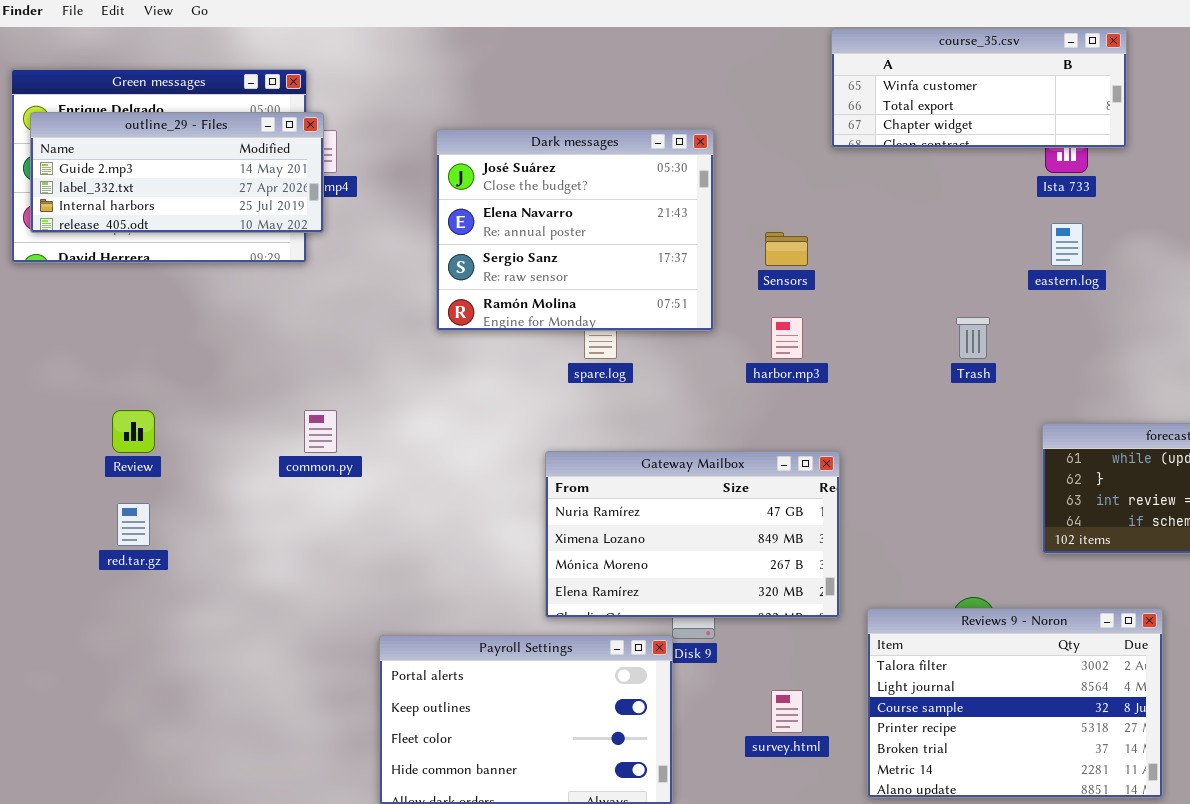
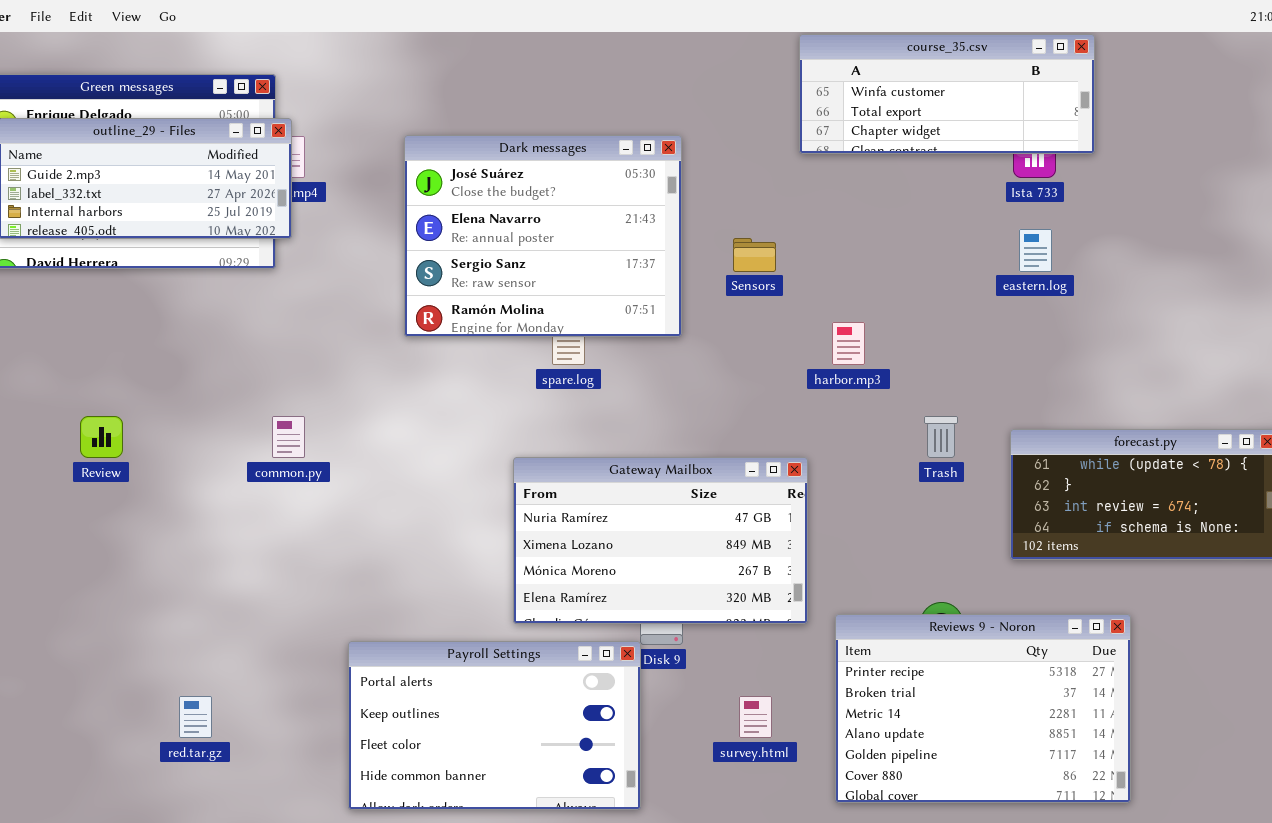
harbor.mp3: [771,317,803,359] -> [832,322,865,365], moved
Trash: [956,317,990,359] -> [924,416,958,458], moved
red.tar.gz: [117,503,150,546] -> [179,696,212,738], moved
Reviews 9 - Noron: [867,608,1163,798] -> [835,614,1131,803], scrolled down 3 rows

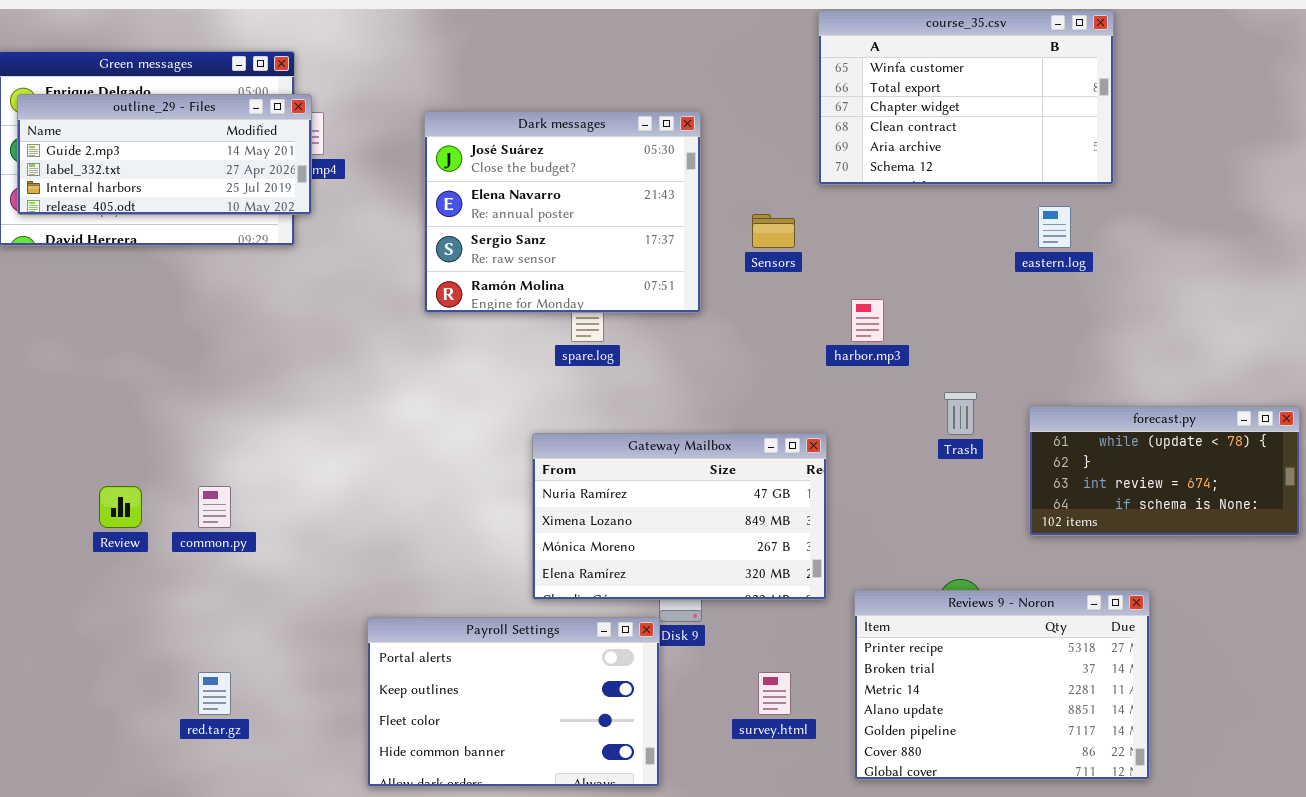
course_35.csv: [799,34,1095,154] -> [818,10,1114,185], resized
Review: [80,416,123,458] -> [99,486,142,528], moved
common.py: [272,416,305,458] -> [198,486,231,528], moved

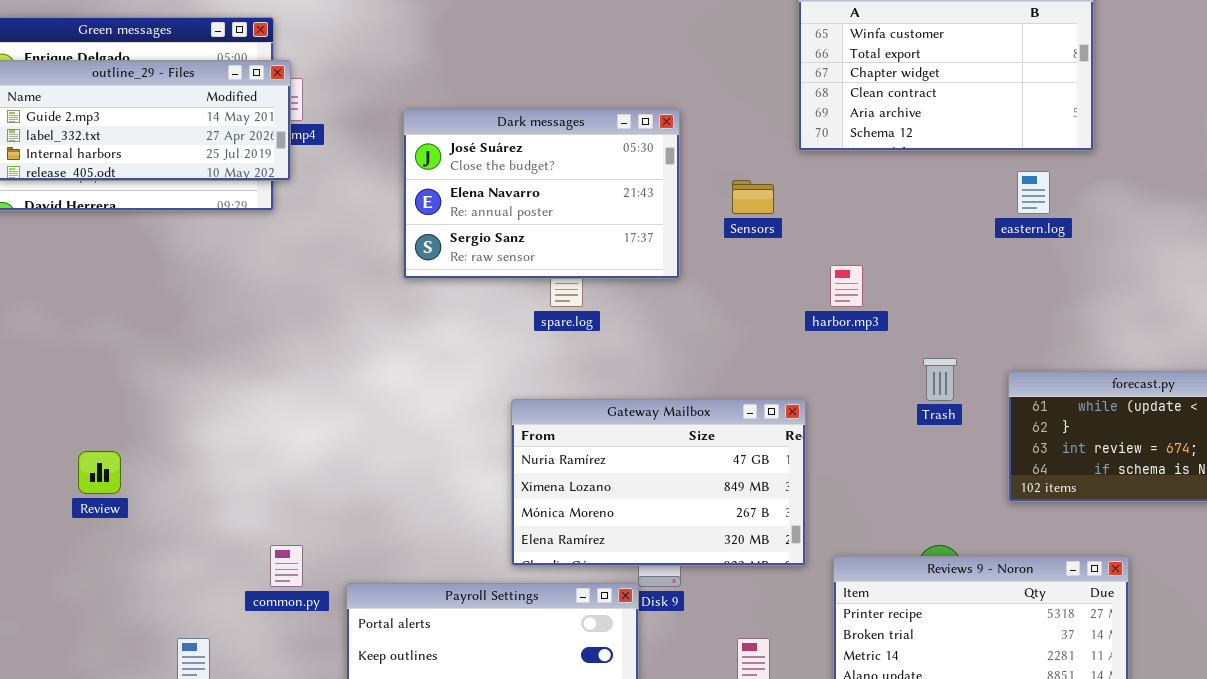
Dark messages: [424,111,701,313] -> [403,109,680,279], resized
common.py: [198,486,231,528] -> [270,545,303,587], moved

